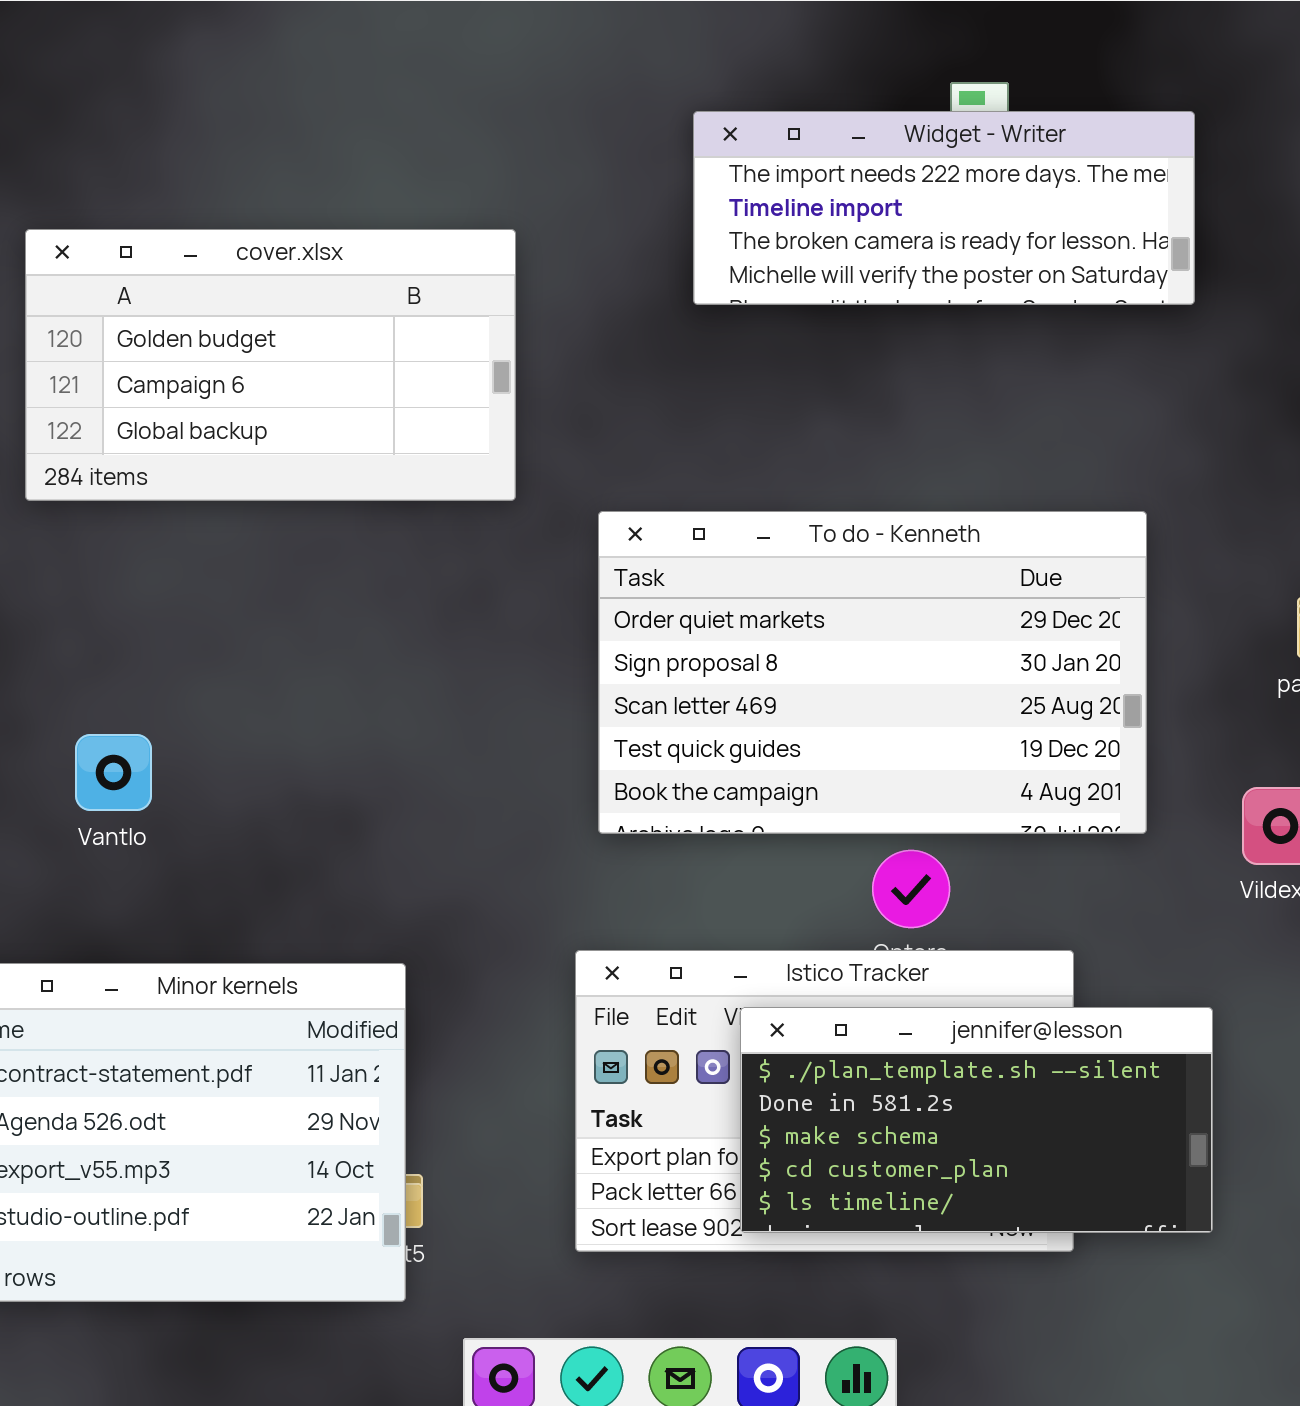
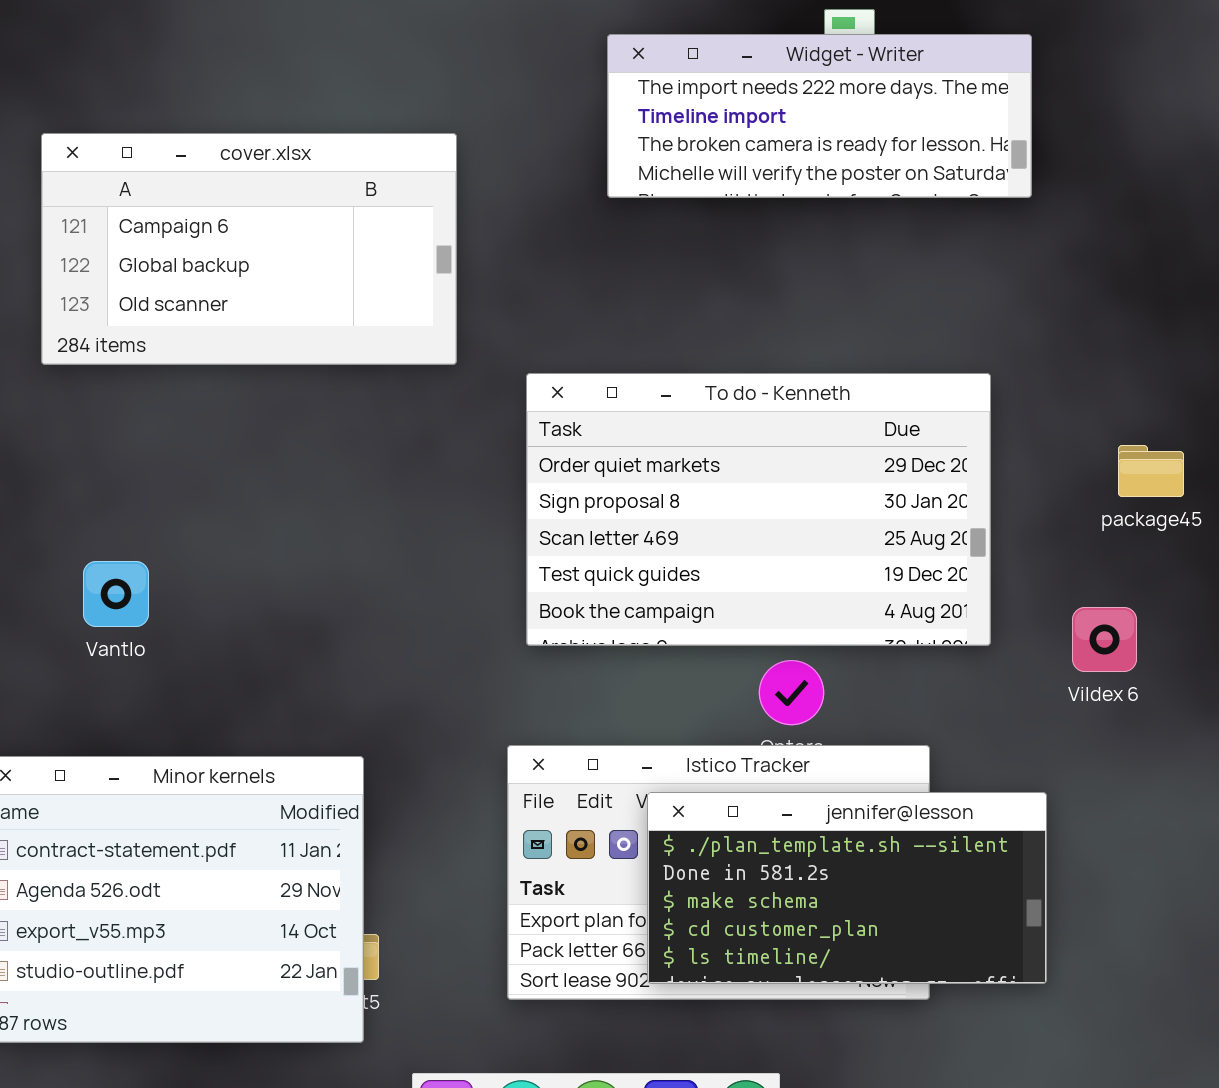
cover.xlsx: [25,229,516,501] -> [41,133,457,365], scrolled down 1 row

